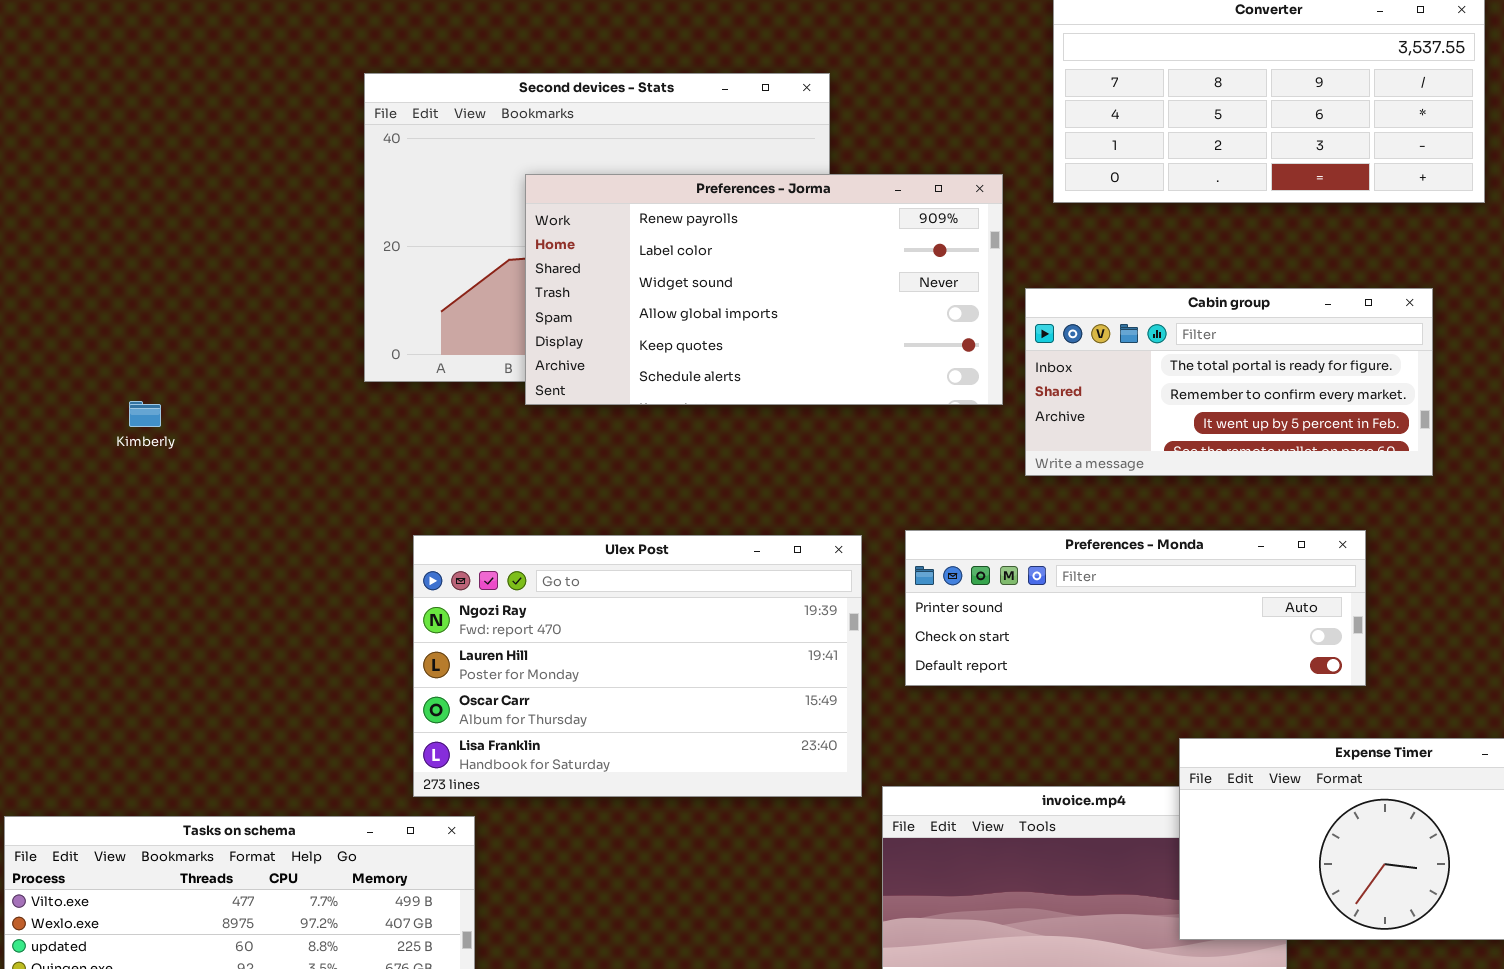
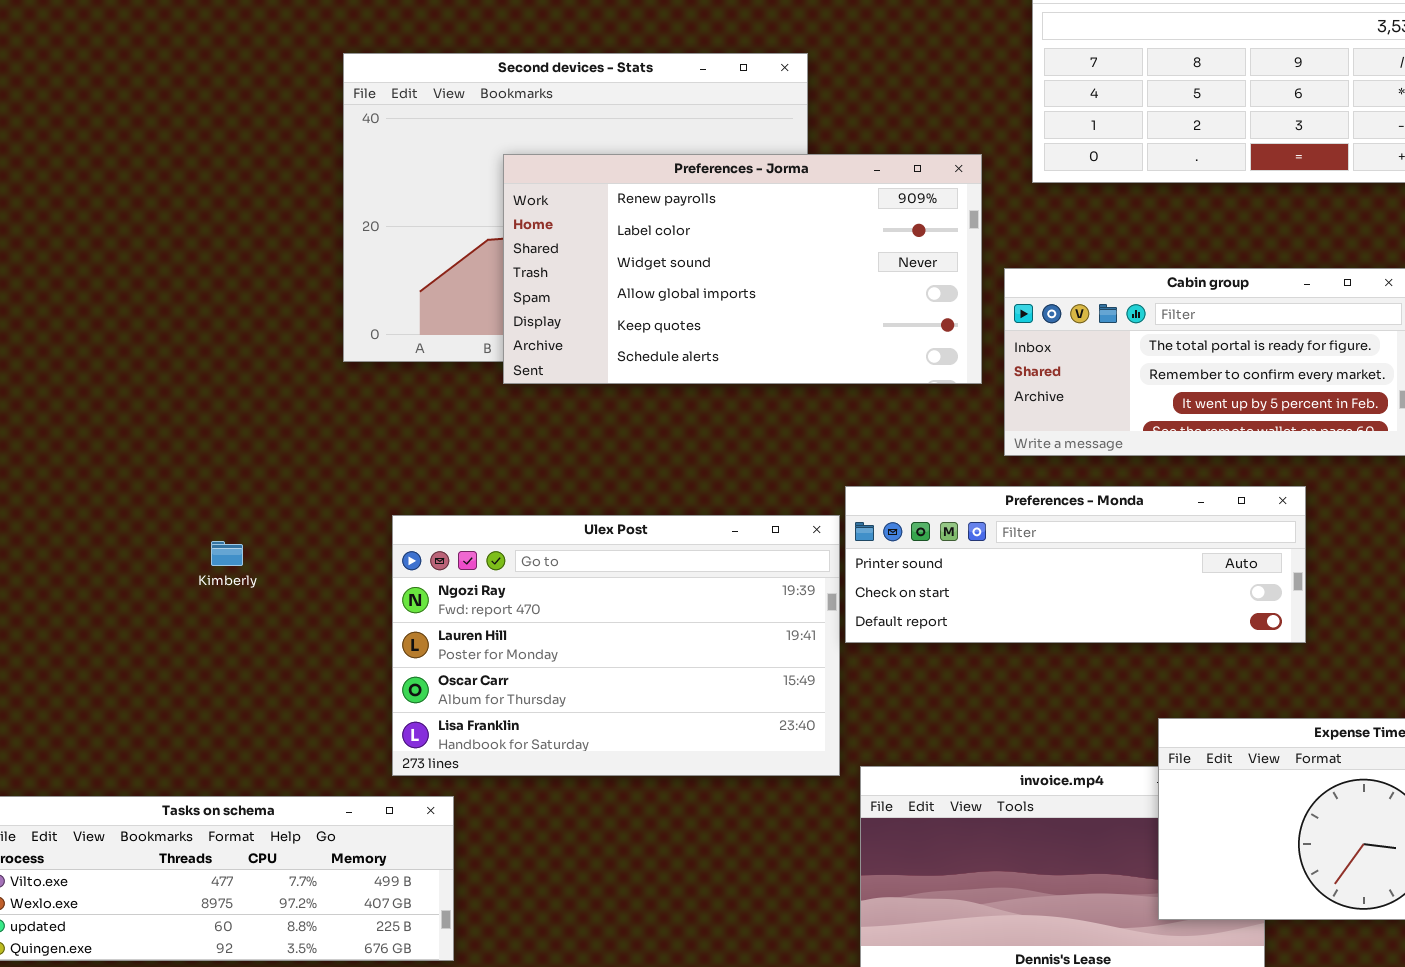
Kimberly: [129,401,161,427] -> [211,541,243,566], moved
Preferences - Monda: [905,530,1366,686] -> [845,486,1306,643], moved

